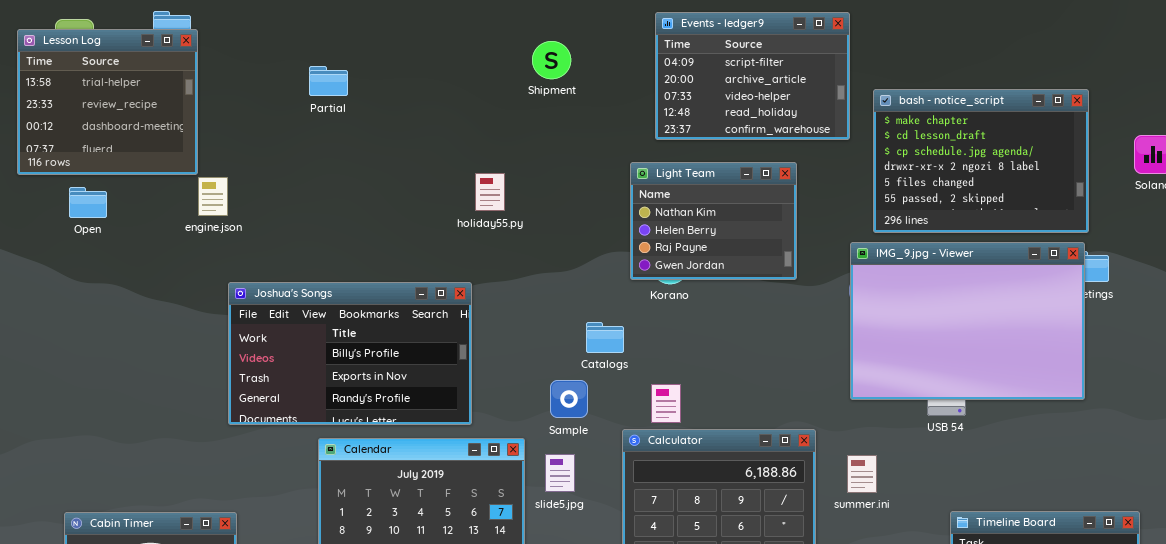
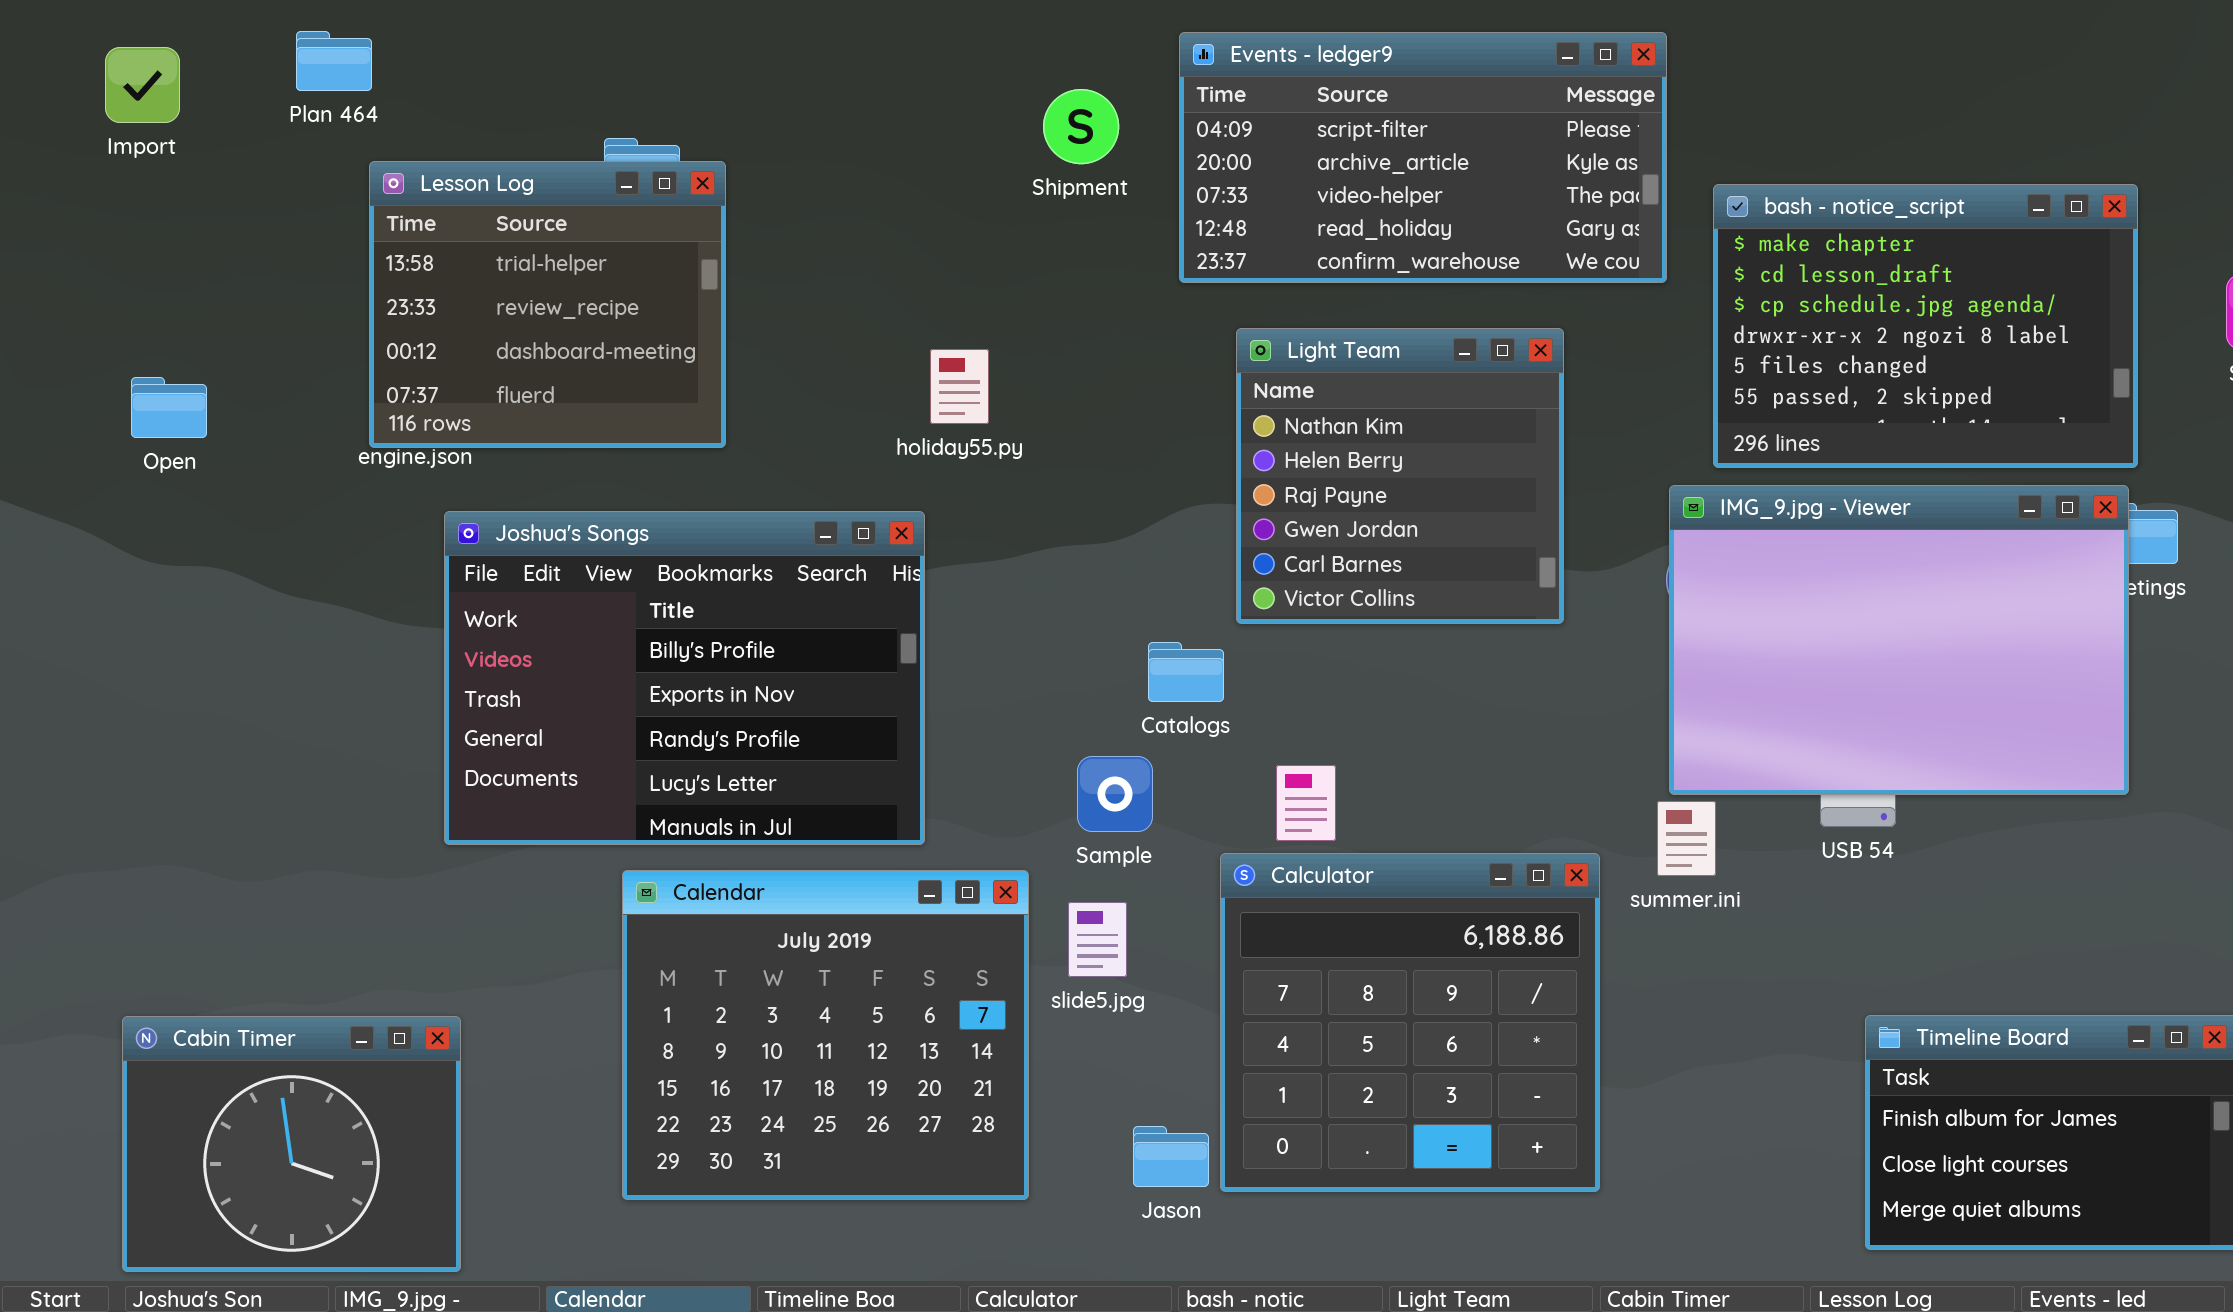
Events - ledger9: [655,12,850,140] -> [1179,32,1667,283], resized
Lesson Log: [17,29,198,175] -> [369,161,726,448], moved
Light Team: [630,162,797,280] -> [1236,328,1564,624], resized
Joshua's Songs: [228,282,472,425] -> [444,511,925,845], resized
summer.ini: [847,455,877,493] -> [1657,801,1716,876], moved

